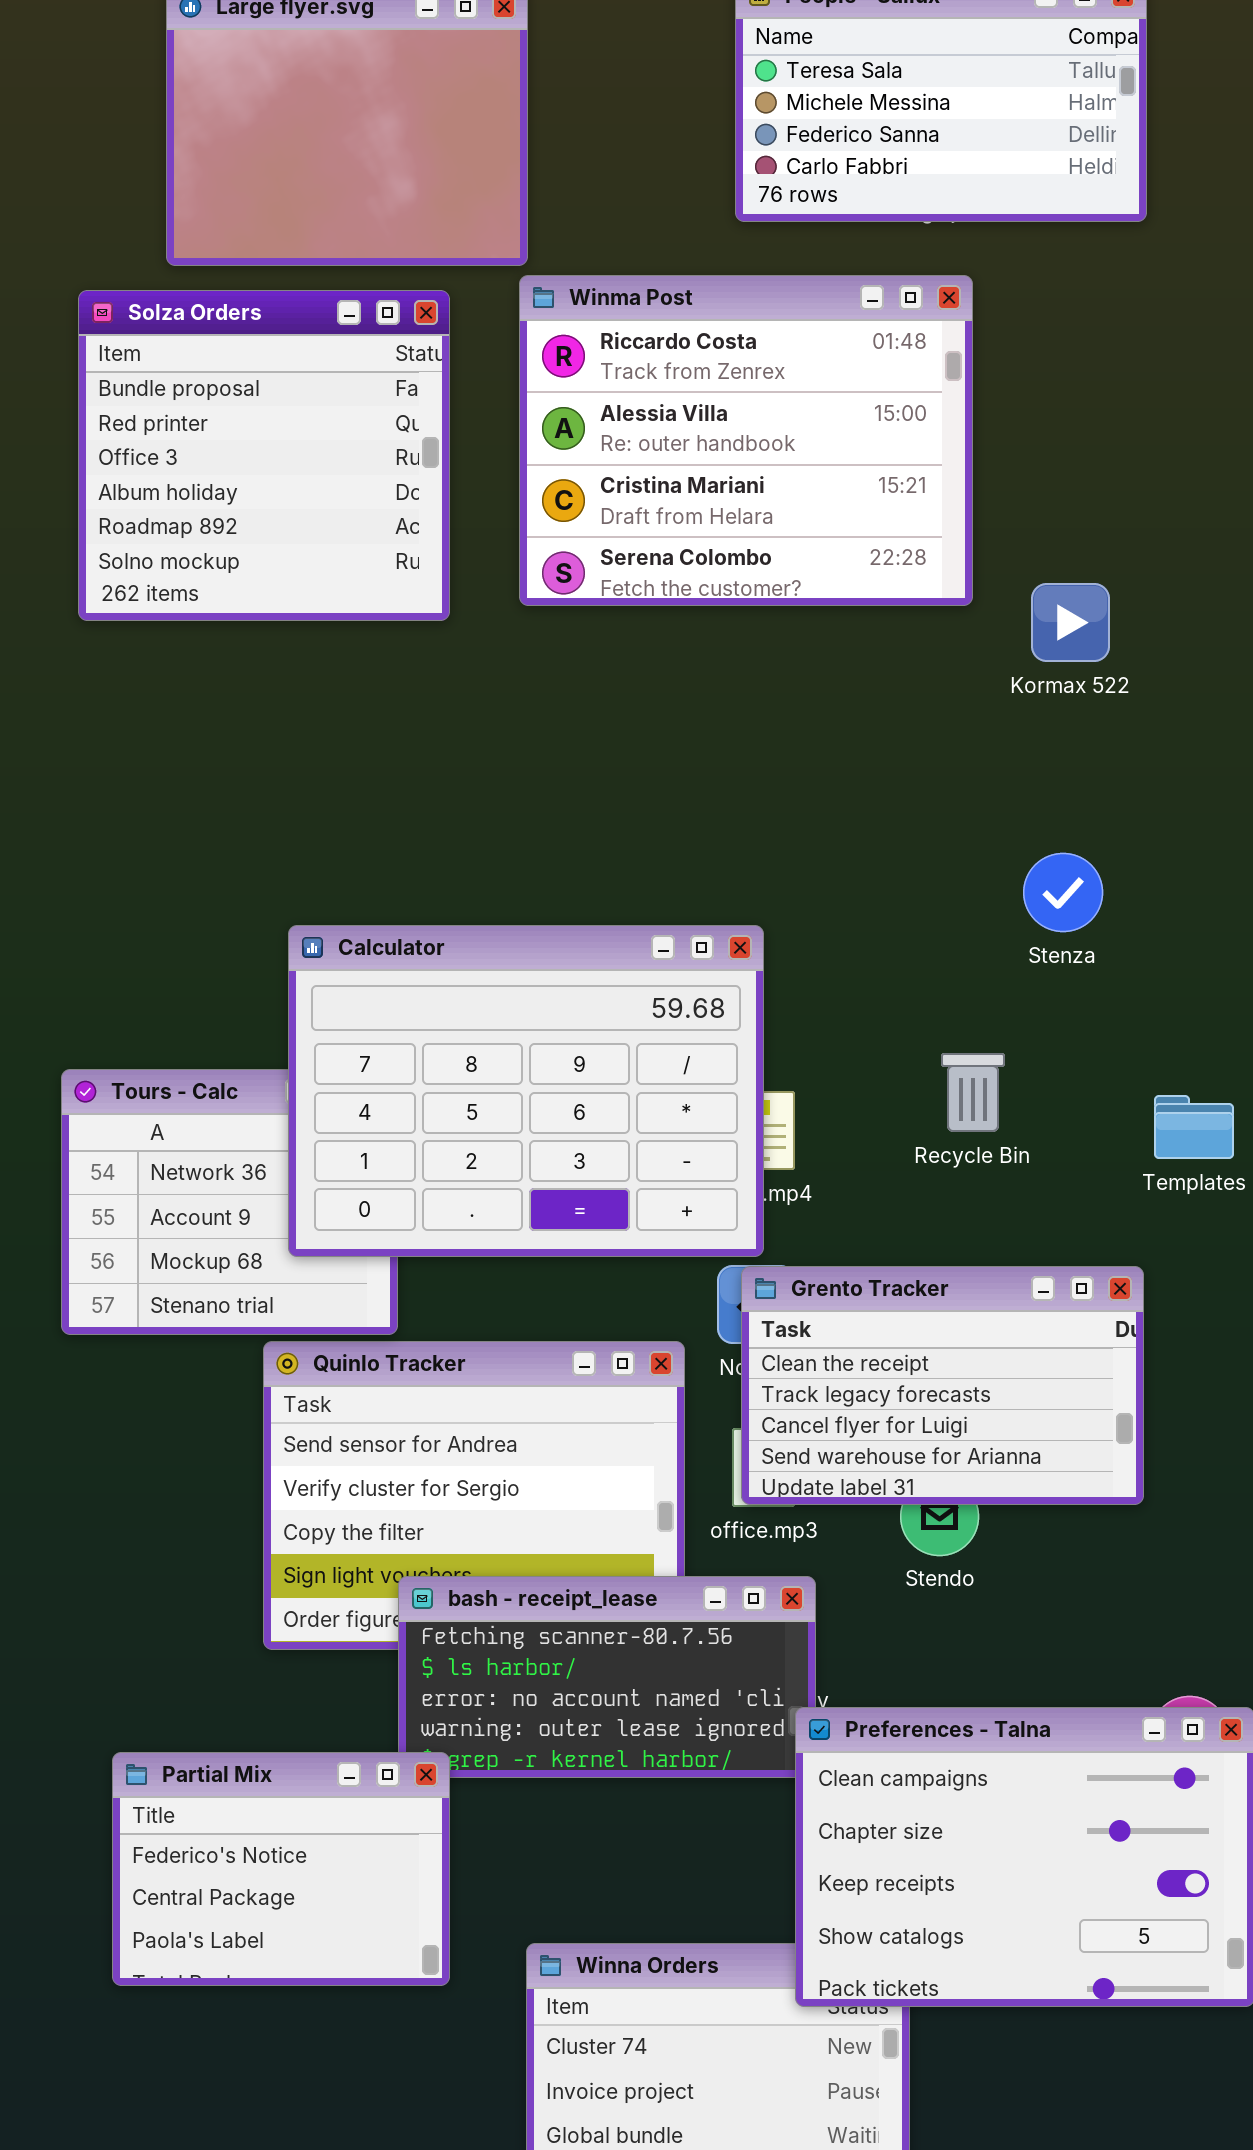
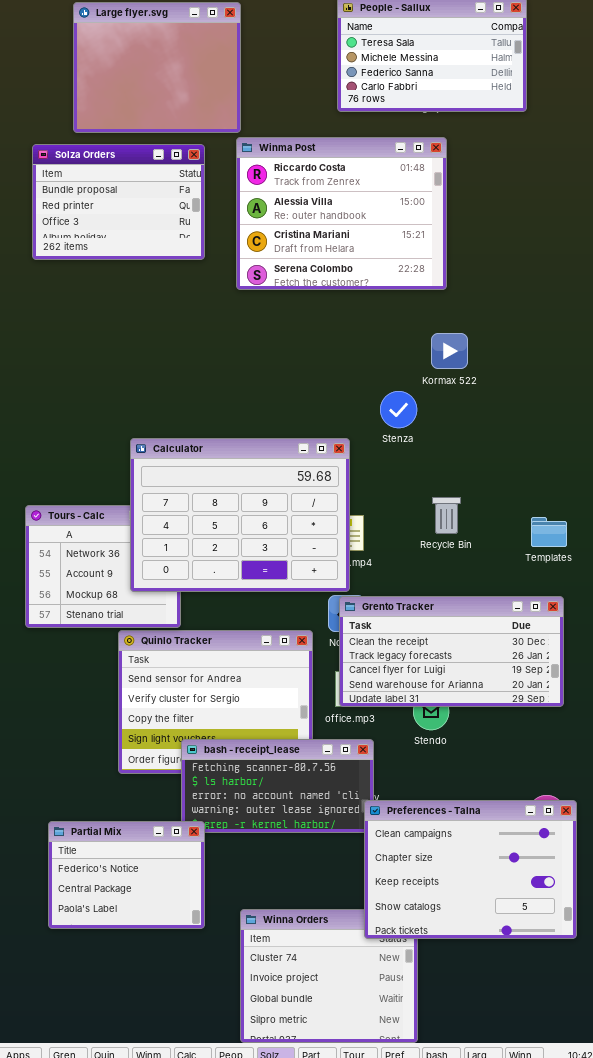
Solza Orders: [78,290,450,621] -> [32,144,205,260], resized
Kormax 522: [1031,583,1110,662] -> [431,333,468,369], moved
Stenza: [1023,853,1103,932] -> [380,391,417,428], moved
Grento Tracker: [741,1266,1144,1505] -> [339,596,564,707], resized

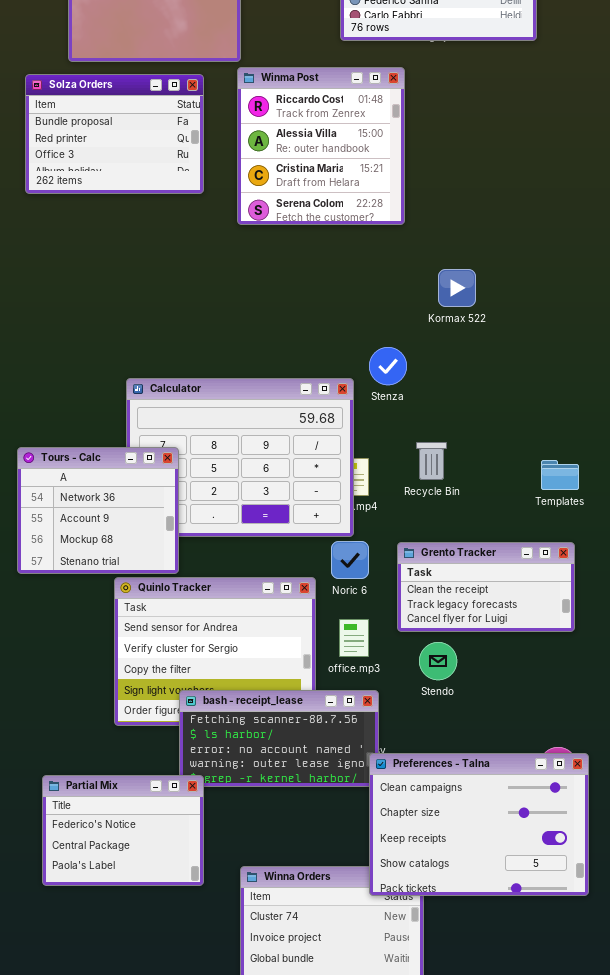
Winma Post: [236,137,447,290] -> [237,67,405,225], resized
Stenza: [380,391,417,428] -> [369,347,407,385], moved
Recycle Bin: [432,497,461,534] -> [416,442,447,480], moved
Tours - Calc: [25,505,181,628] -> [17,447,179,574], raised
Grento Tracker: [339,596,564,707] -> [397,542,575,632], resized

